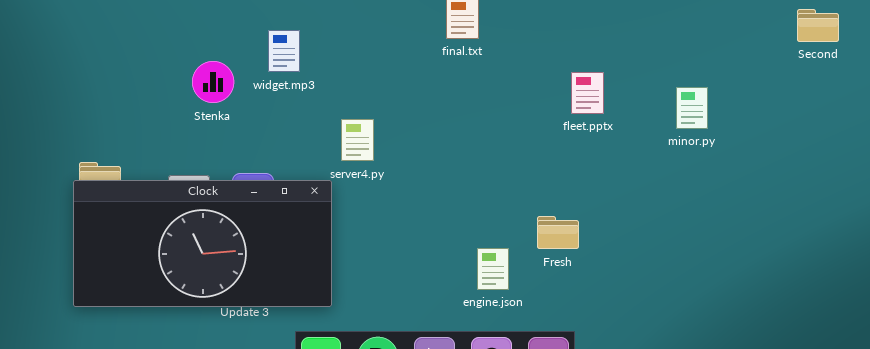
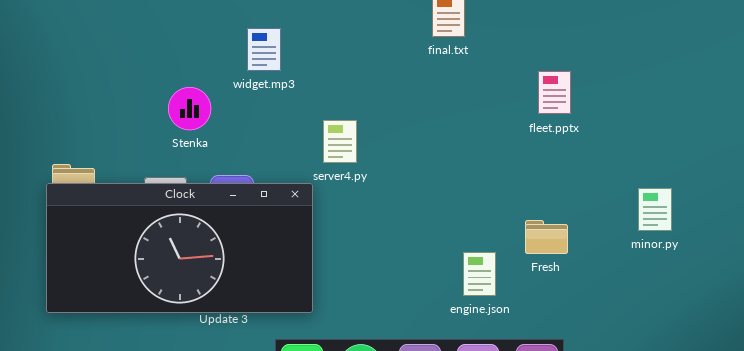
Stenka: [192,61,234,103] -> [168,87,211,130], moved
fleet.pptx: [571,72,604,114] -> [538,71,571,114], moved
minor.py: [676,87,708,129] -> [638,188,672,231], moved

